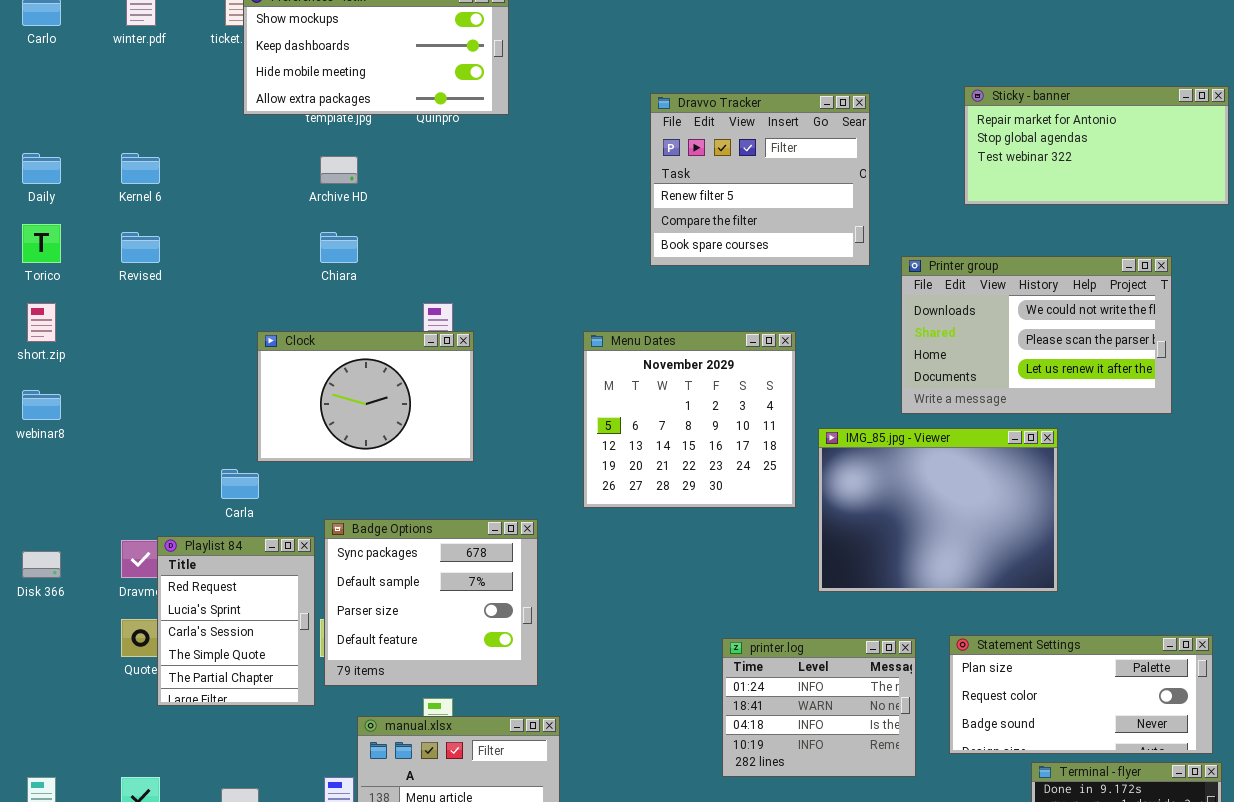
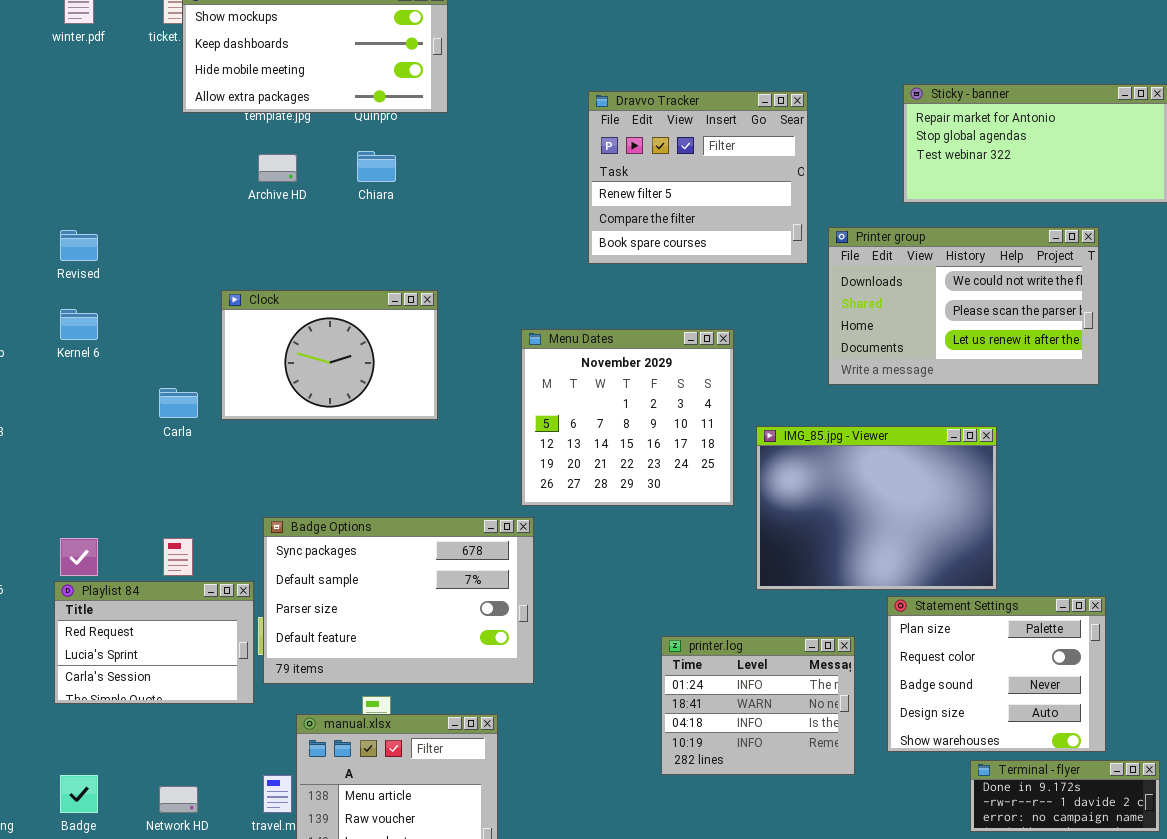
Kernel 6: [121,153,160,184] -> [60,309,98,340], moved
Chiara: [320,232,358,263] -> [357,151,396,182], moved
Printer group: [901,256,1172,414] -> [828,227,1099,385], moved
Clock: [257,331,474,462] -> [221,290,438,420], moved
Carla: [221,469,259,499] -> [159,388,198,418], moved
Badge Options: [324,519,538,686] -> [263,517,534,684], resized
Playlist 84: [157,536,315,706] -> [54,581,254,704], resized
Statement Settings: [949,635,1213,754] -> [887,596,1106,752], resized

